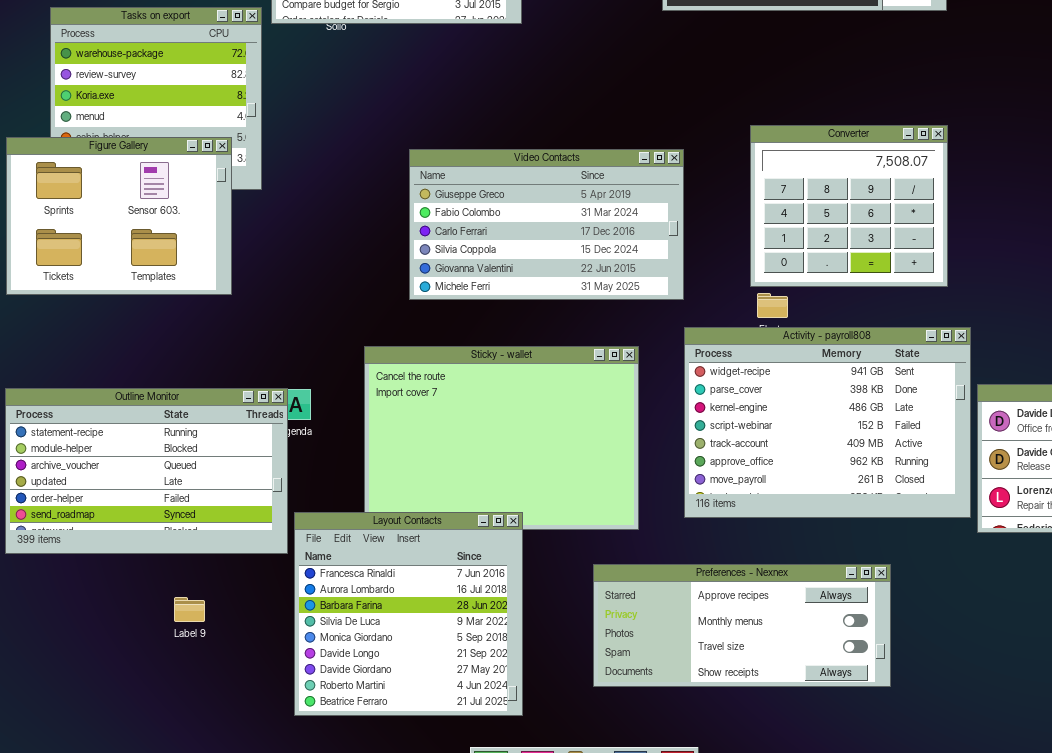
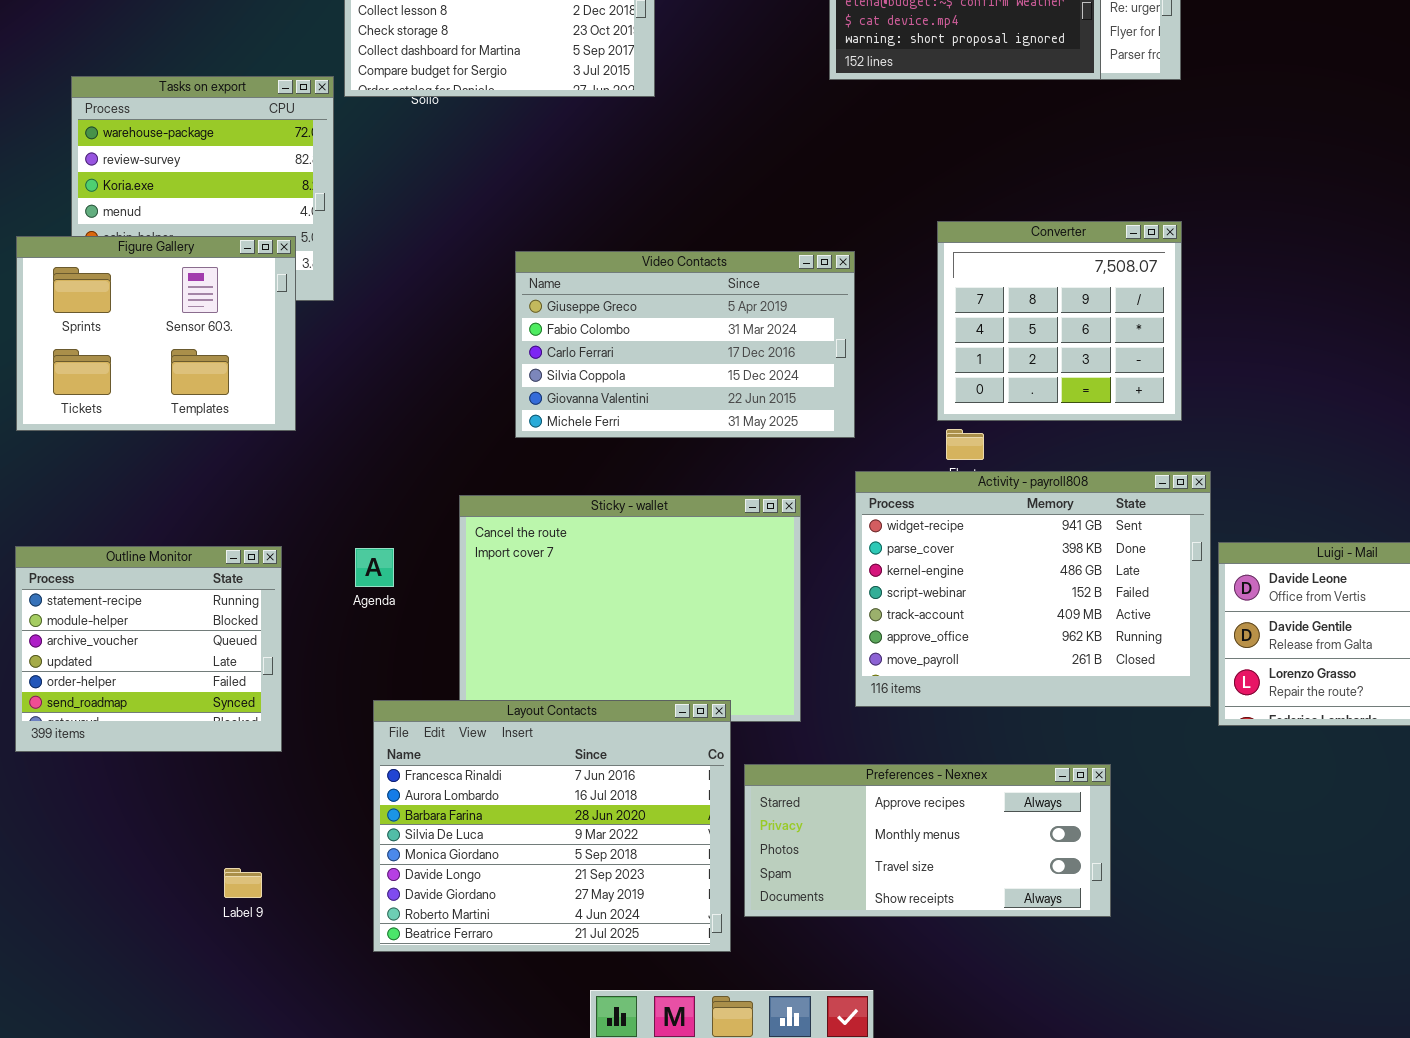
Outline Monitor: [5,388,288,554] -> [15,546,282,752], resized
Layout Contacts: [294,512,523,716] -> [373,700,731,952], resized
Label 9: [174,597,205,622] -> [224,868,262,898], moved

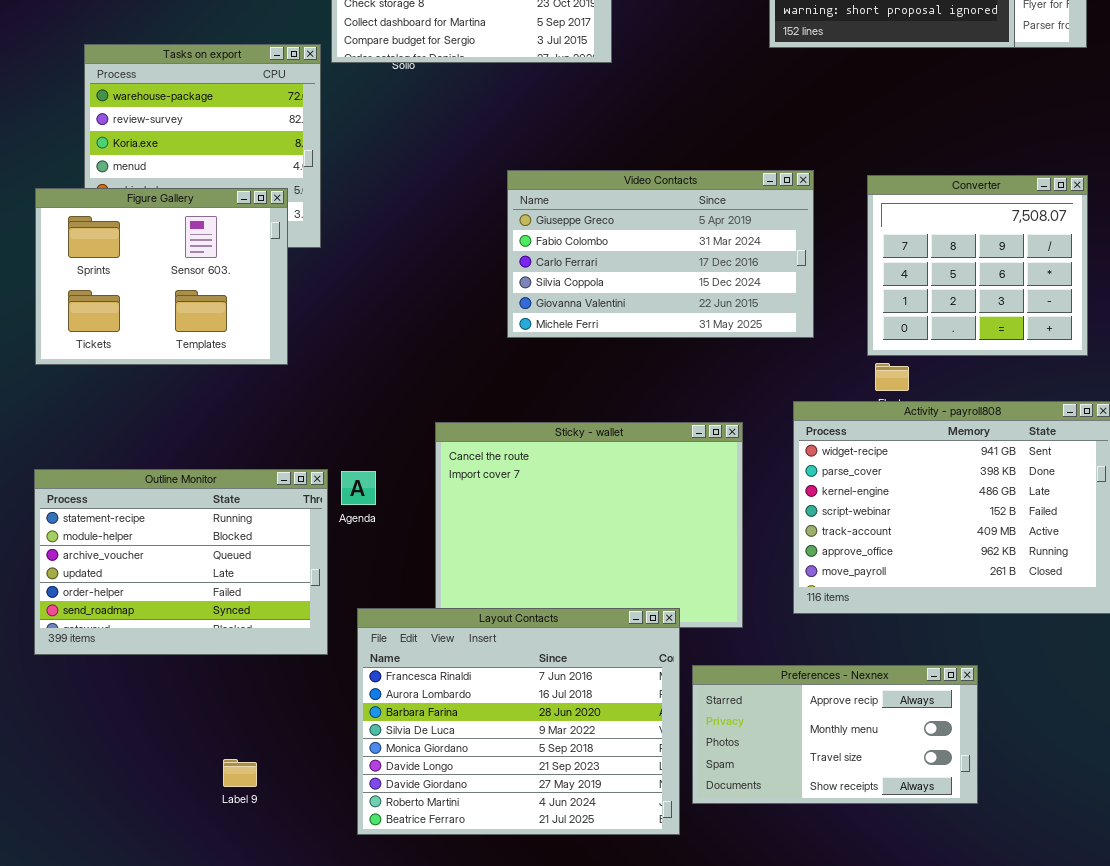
Video Contacts: [515,251,855,438] -> [507,170,814,338], moved
Outline Monitor: [15,546,282,752] -> [34,469,328,655], resized
Preferences - Nexnex: [744,764,1111,917] -> [692,665,978,804], resized

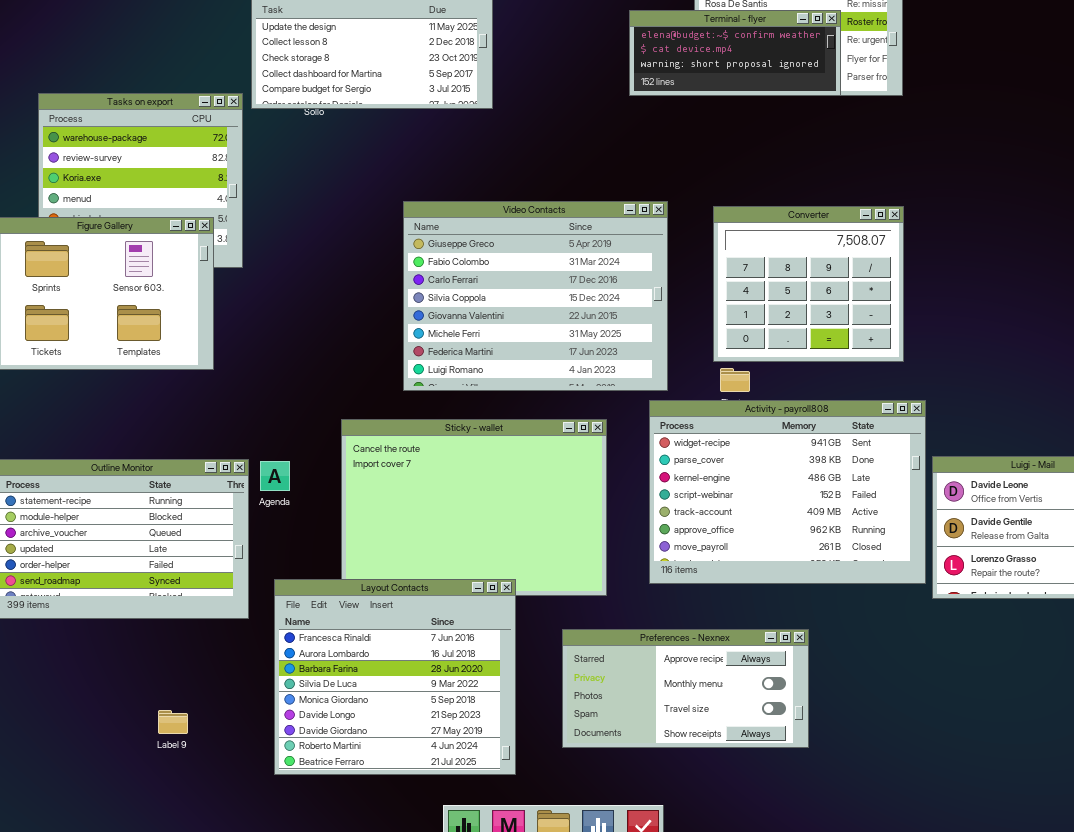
Video Contacts: [507,170,814,338] -> [403,201,668,391], resized
Layout Contacts: [357,608,680,835] -> [274,579,516,775], resized

